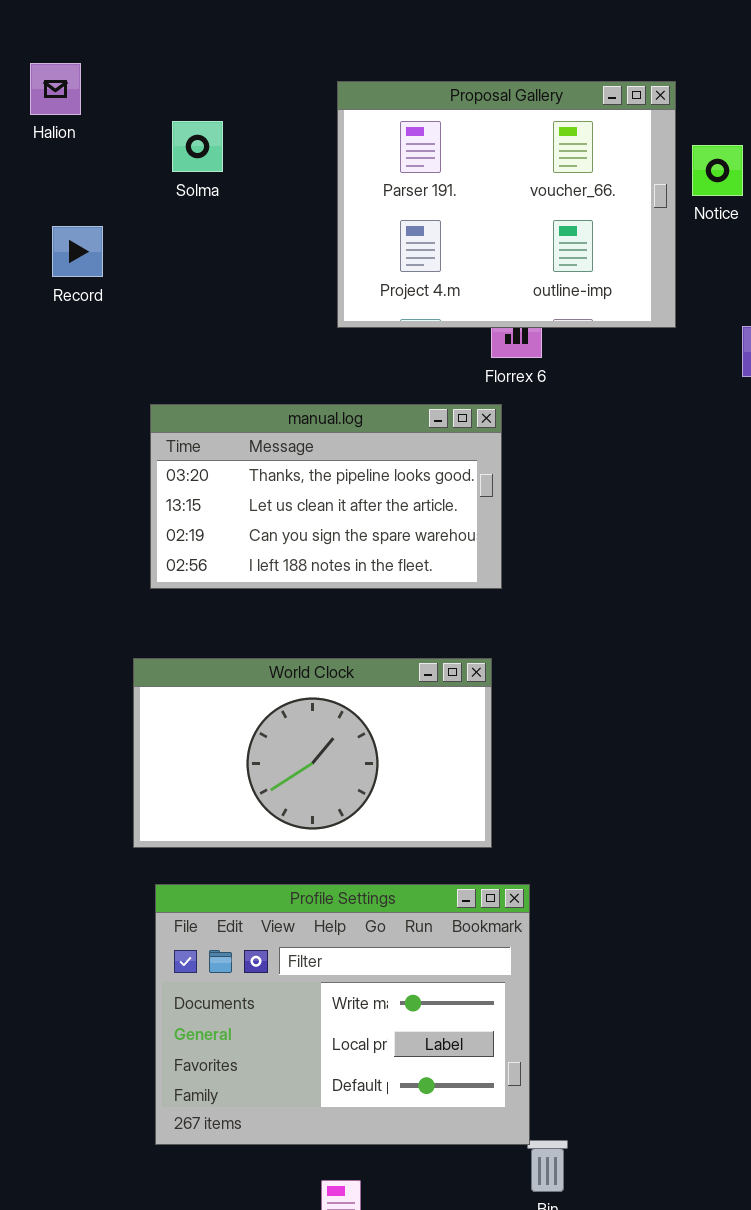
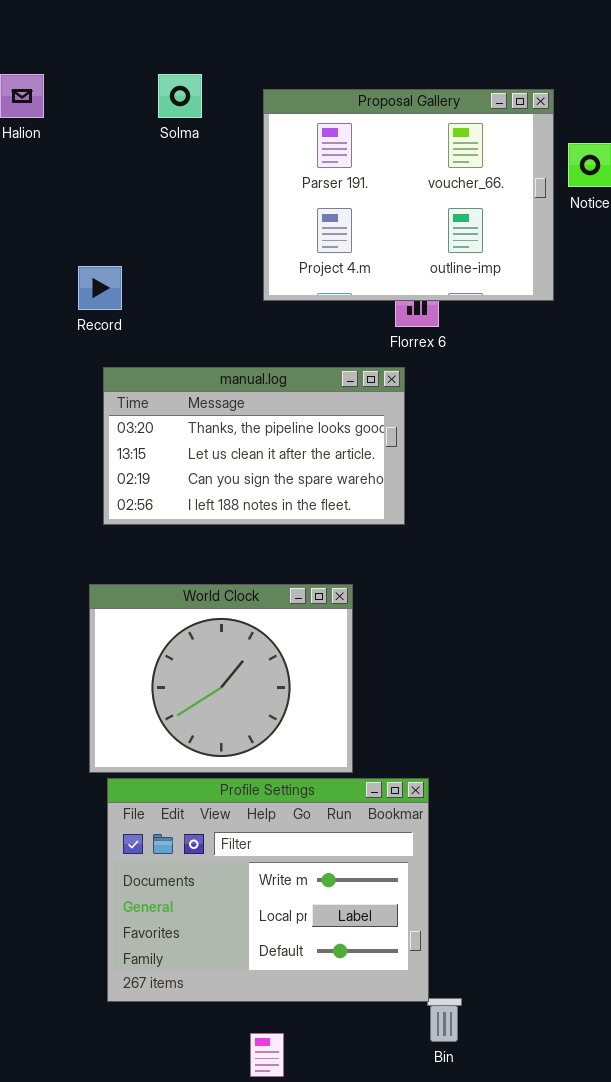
Solma: [172,121,223,172] -> [158,74,202,118], moved
Record: [52,226,103,277] -> [78,266,122,310], moved
World Clock: [133,658,492,848] -> [89,584,353,773], resized

